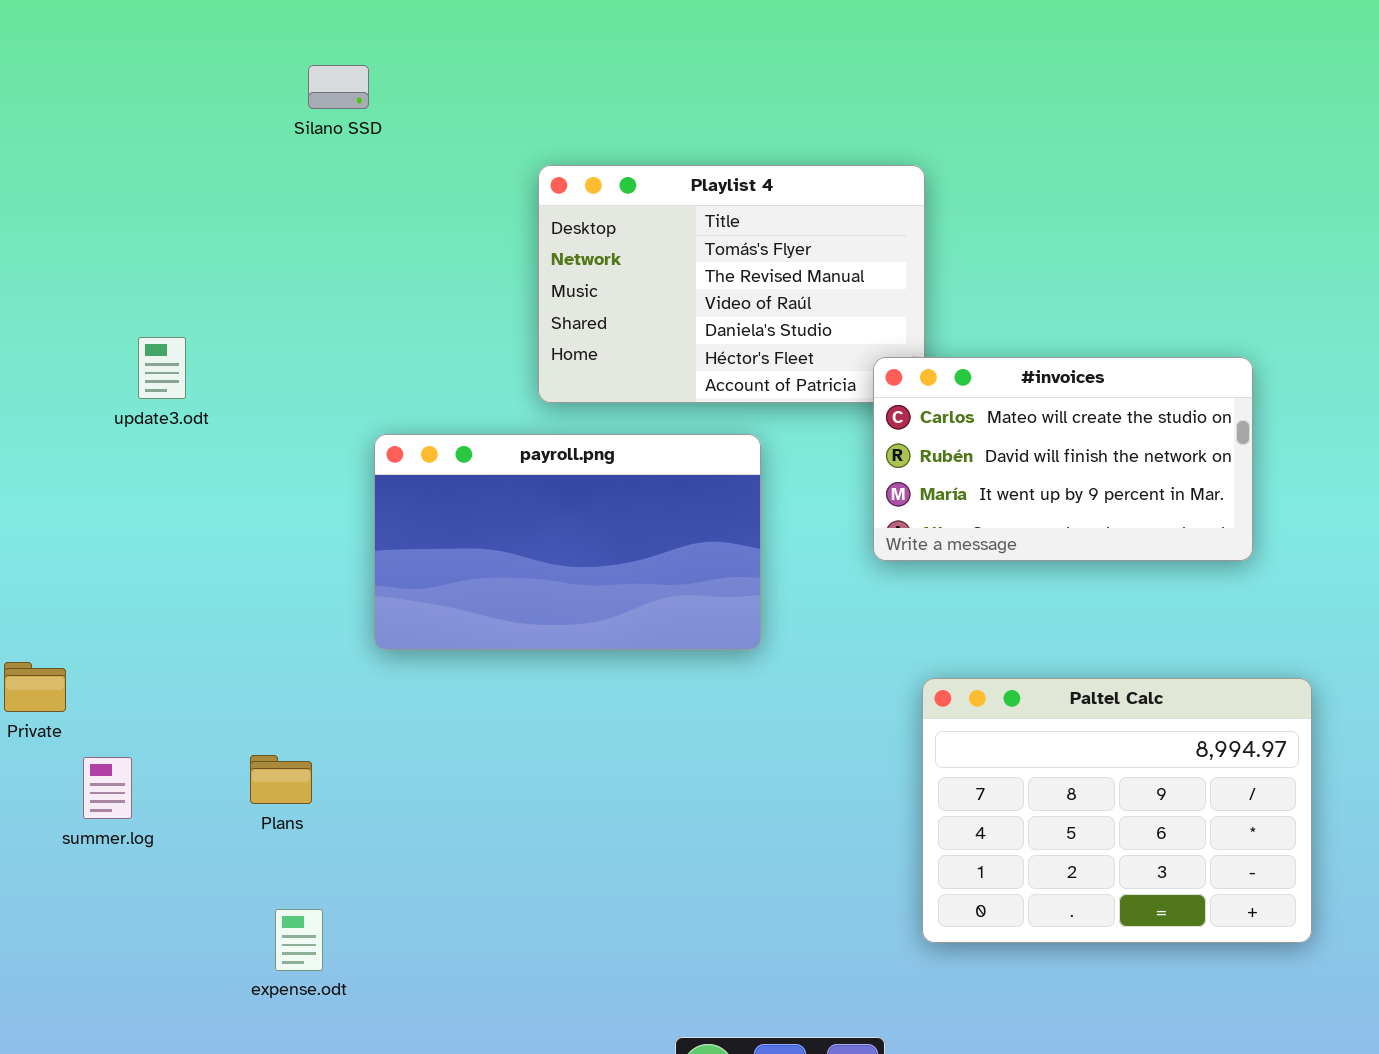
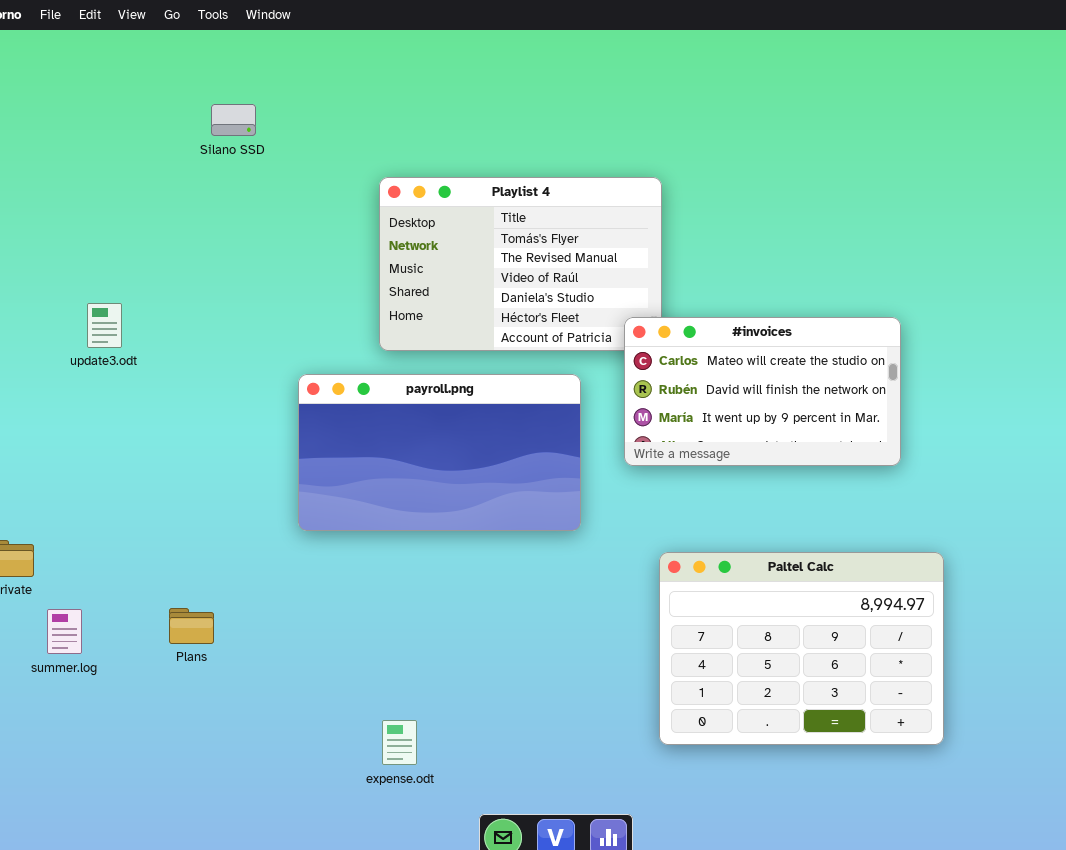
payroll.png: [374,434,761,650] -> [298,374,581,531], moved
expense.odt: [275,909,323,971] -> [382,720,417,765], moved

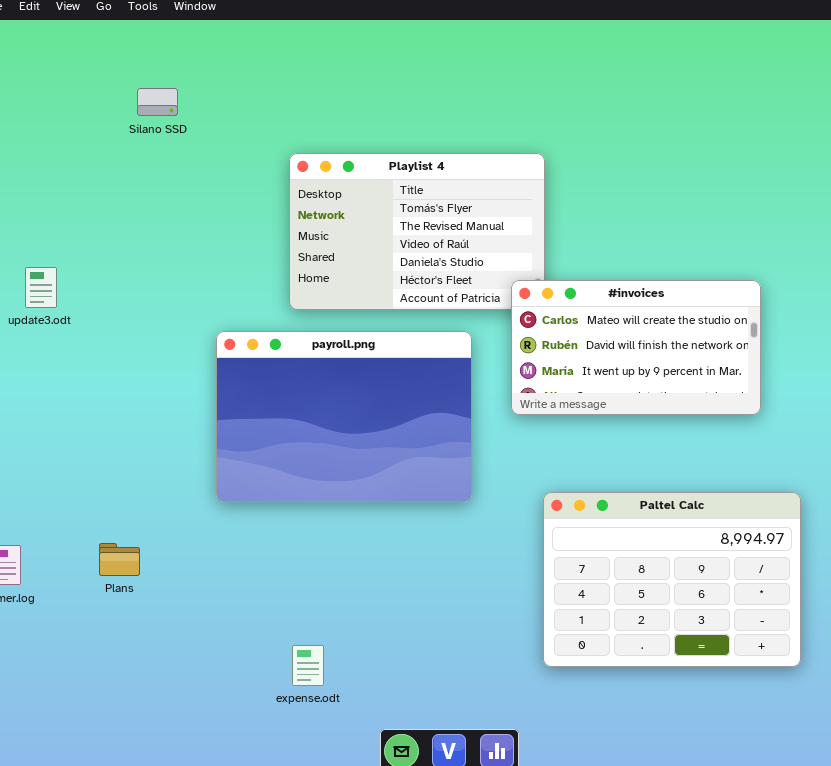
payroll.png: [298,374,581,531] -> [216,331,472,502], resized

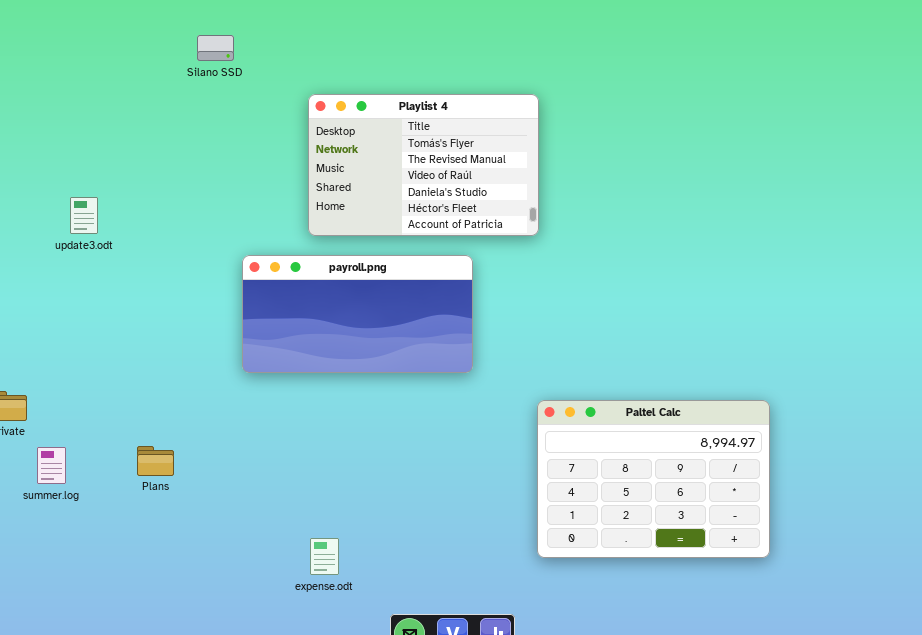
Silano SSD: [137,88,178,116] -> [197,35,234,61], moved
#invoices: [511,280,761,415] -> none, closed
payroll.png: [216,331,472,502] -> [242,255,473,373], resized

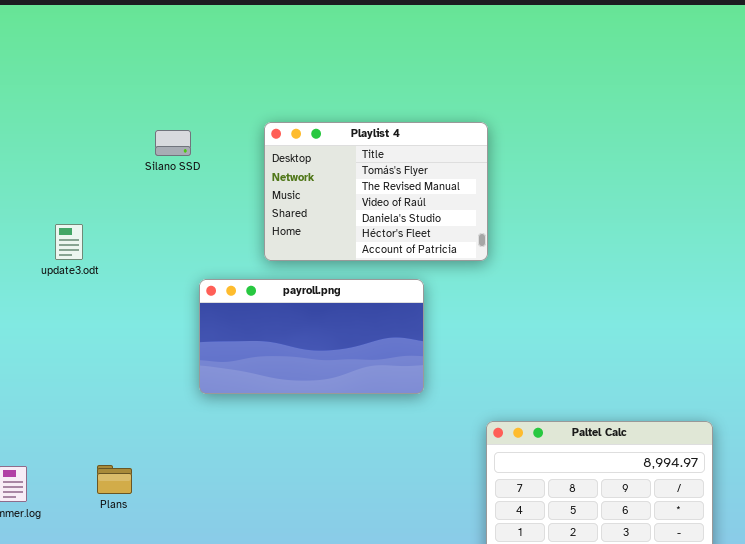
Silano SSD: [197,35,234,61] -> [155,130,191,156], moved
update3.odt: [70,197,98,234] -> [55,224,83,260], moved

